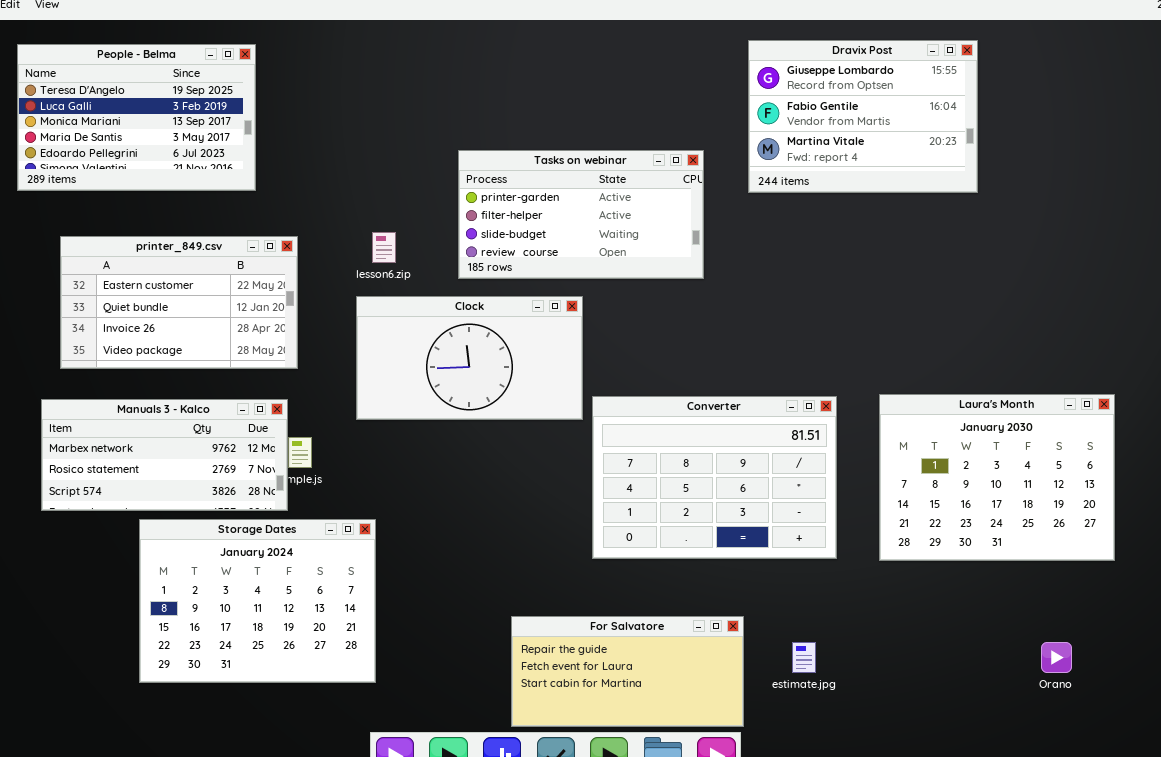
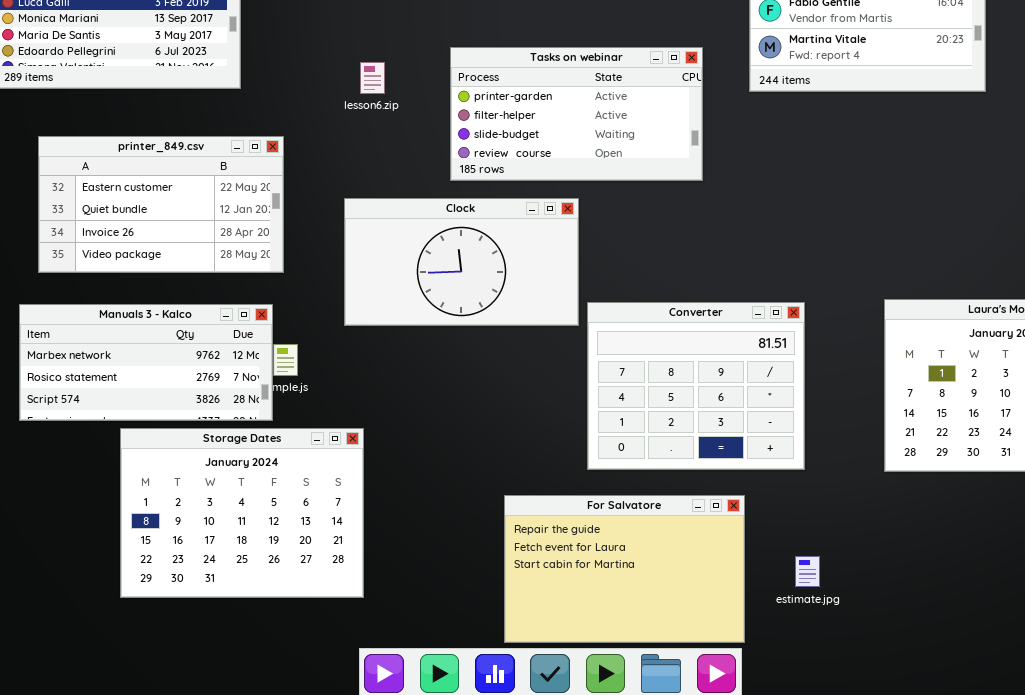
lesson6.zip: [372,232,396,263] -> [360,62,385,94], moved
Converter: [592,396,837,559] -> [587,302,805,470], resized
For Salvatore: [511,616,744,727] -> [504,495,745,643], resized

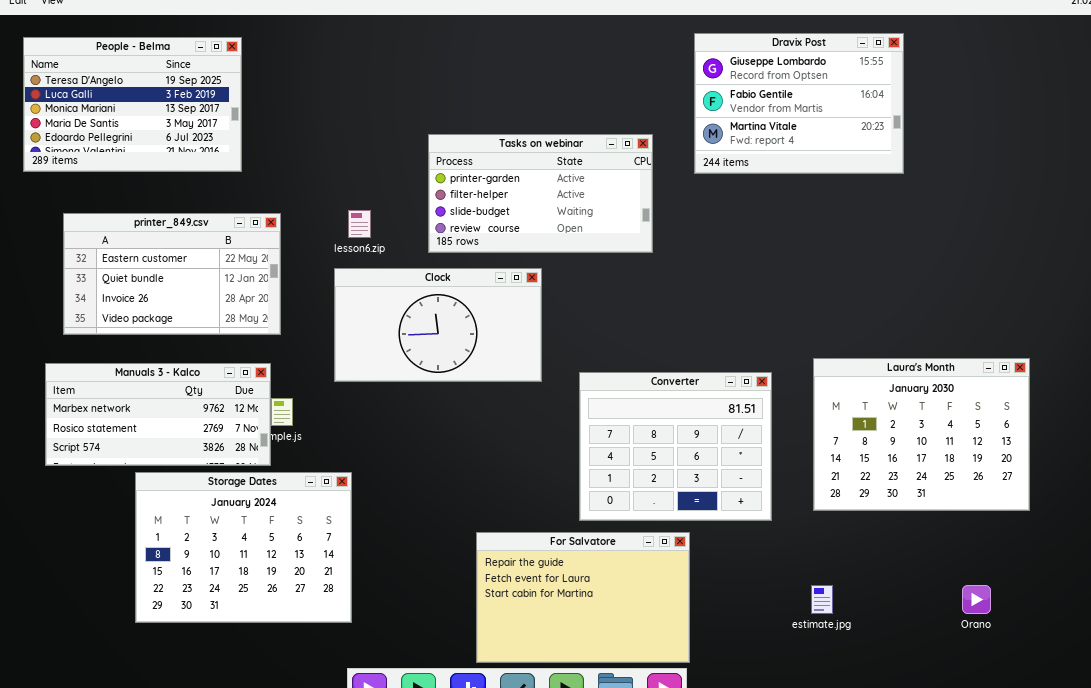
lesson6.zip: [360,62,385,94] -> [348,210,371,238], moved
Converter: [587,302,805,470] -> [579,372,772,521], moved
estimate.jpg: [795,556,820,587] -> [811,585,833,614], moved

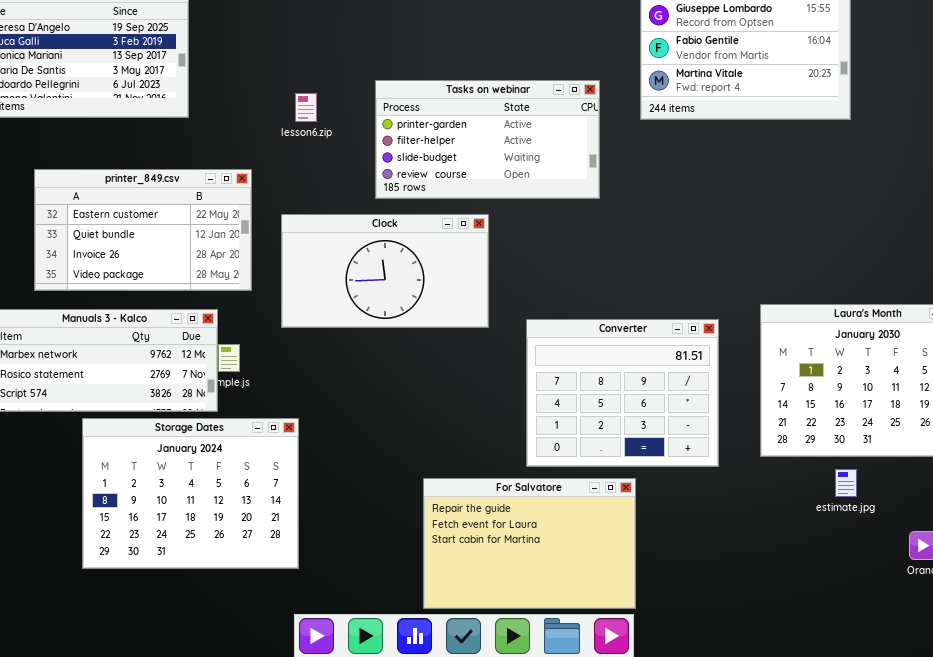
lesson6.zip: [348,210,371,238] -> [295,93,317,122], moved
printer_849.csv: [63,213,281,335] -> [34,169,252,291], moved
estimate.jpg: [811,585,833,614] -> [835,469,857,497], moved

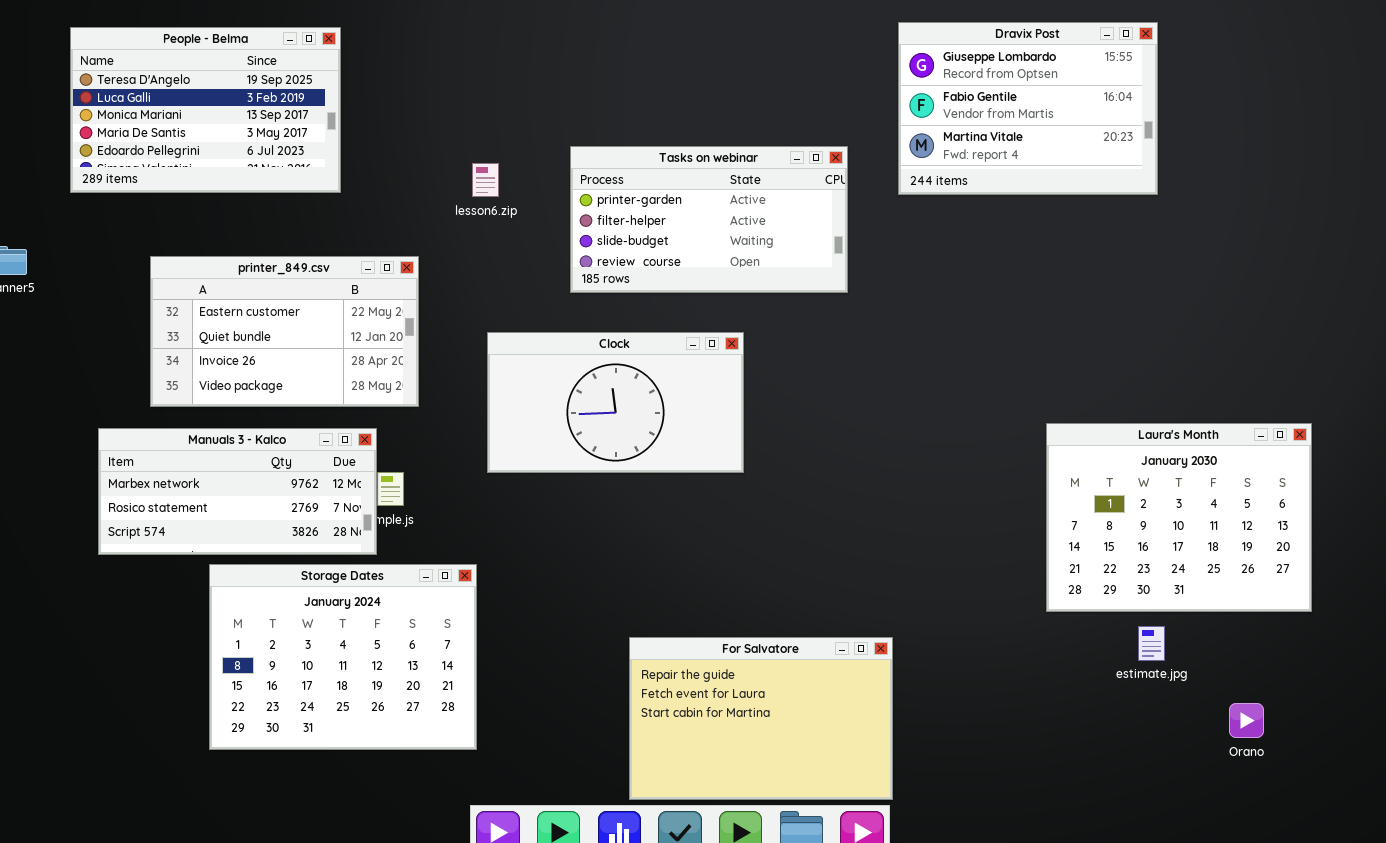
Clock: [281,214,489,328] -> [487,332,744,473], moved
Converter: [526,319,719,467] -> none, closed

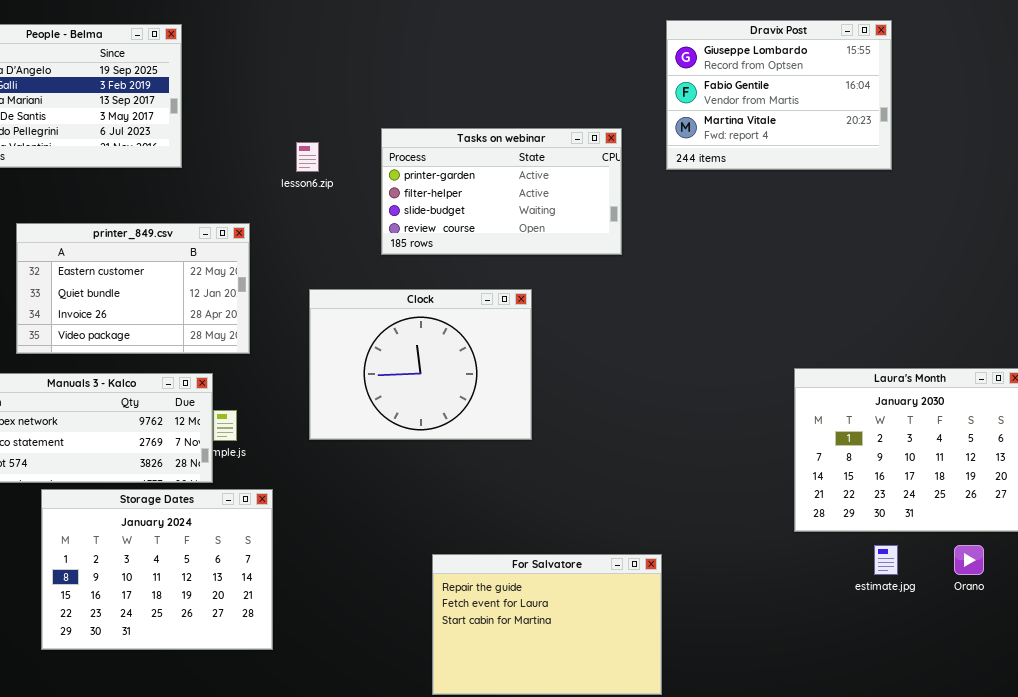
Clock: [487,332,744,473] -> [309,289,532,440], resized
Storage Dates: [209,564,477,750] -> [41,489,273,650], moved
Orano: [1229,703,1264,738] -> [954,545,984,575], moved

